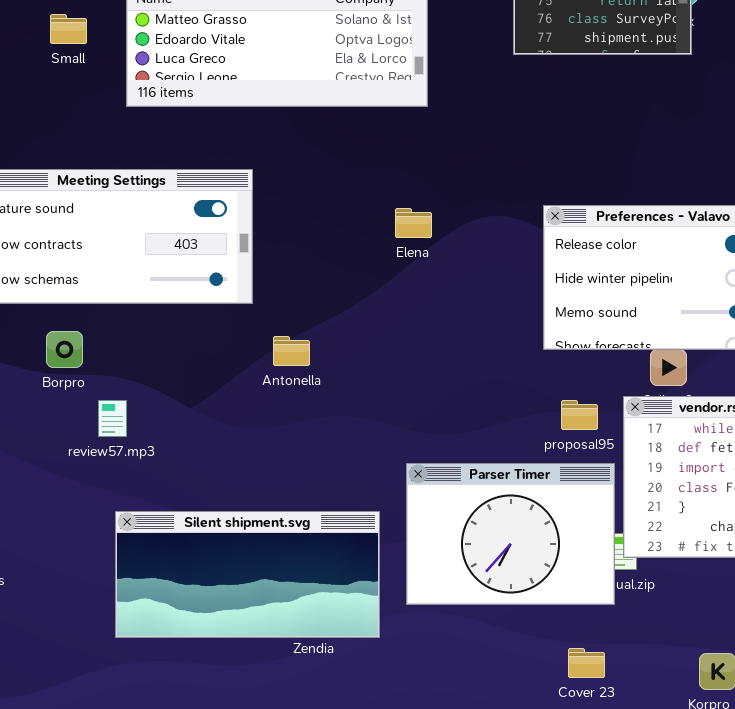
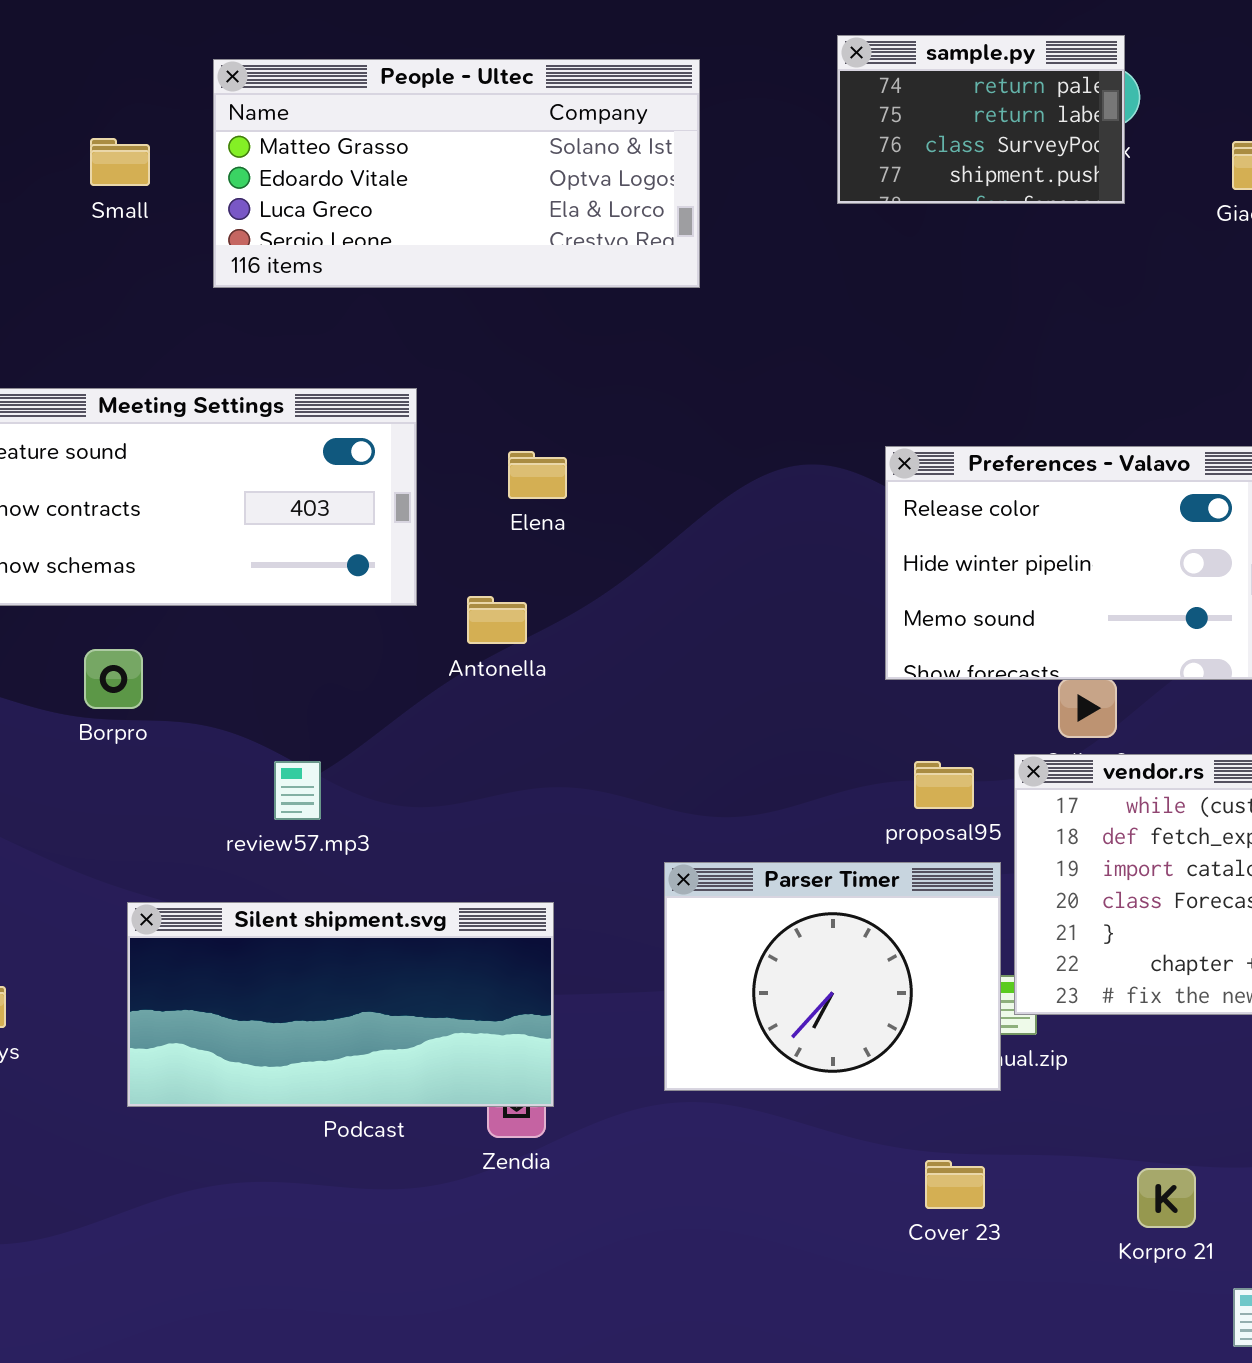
Elena: [395,208,432,238] -> [508,451,567,499], moved
Antonella: [273,336,310,366] -> [467,596,527,644], moved
review57.mp3: [98,400,127,437] -> [274,761,321,820], moved
Silent shipment.svg: [115,511,380,638] -> [127,902,554,1107], moved

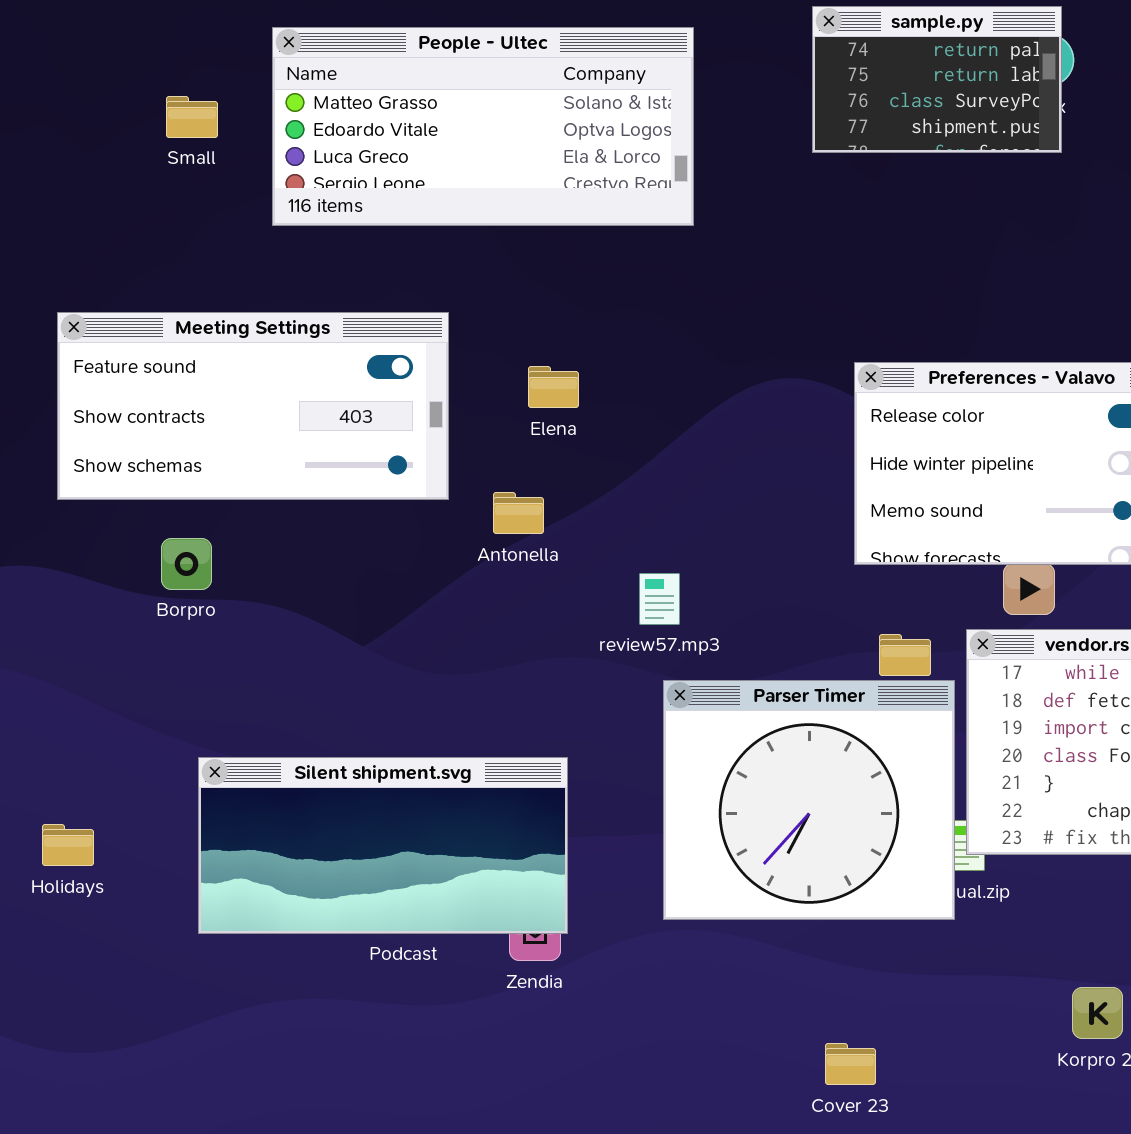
review57.mp3: [274,761,321,820] -> [639,573,680,625], moved
Parser Timer: [664,862,1001,1091] -> [663,680,955,920], resized
Cover 23: [925,1160,985,1209] -> [825,1043,876,1085], moved

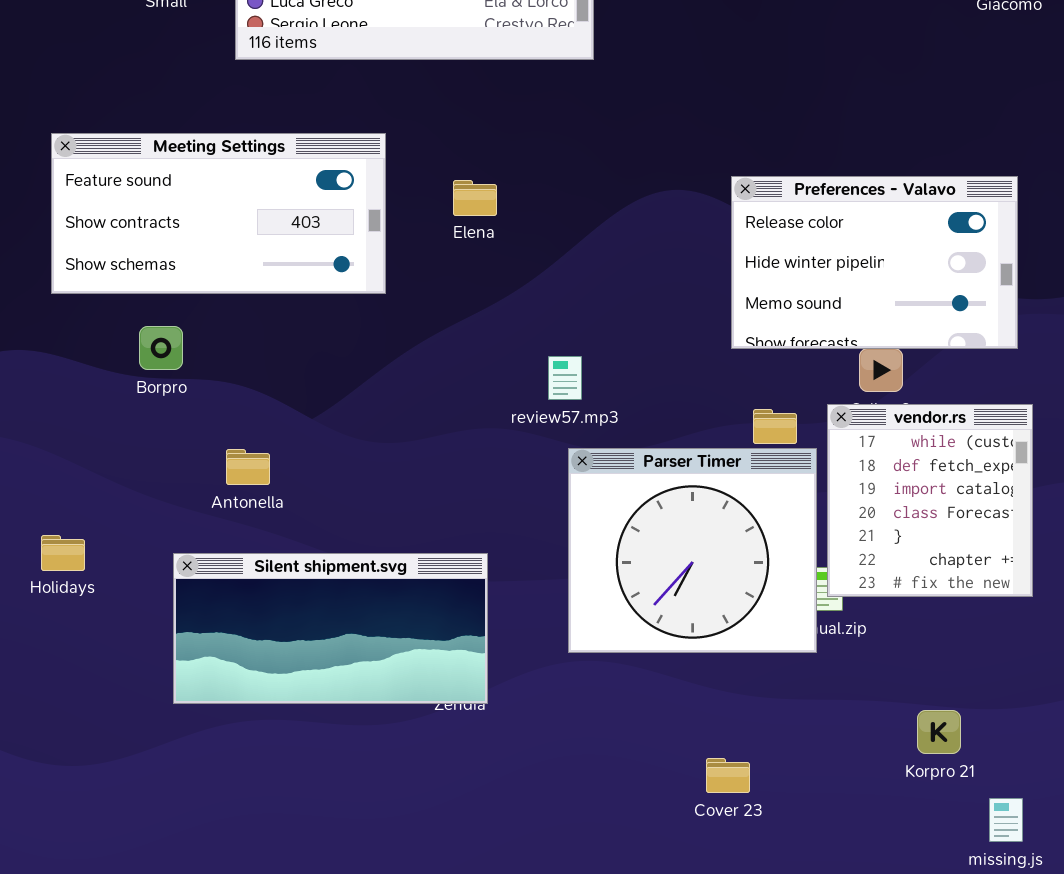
Antonella: [493,492,544,534] -> [226,449,270,485], moved
Silent shipment.svg: [198,757,568,934] -> [173,553,488,704], moved
Holidays: [42,824,94,866] -> [41,535,85,571], moved

